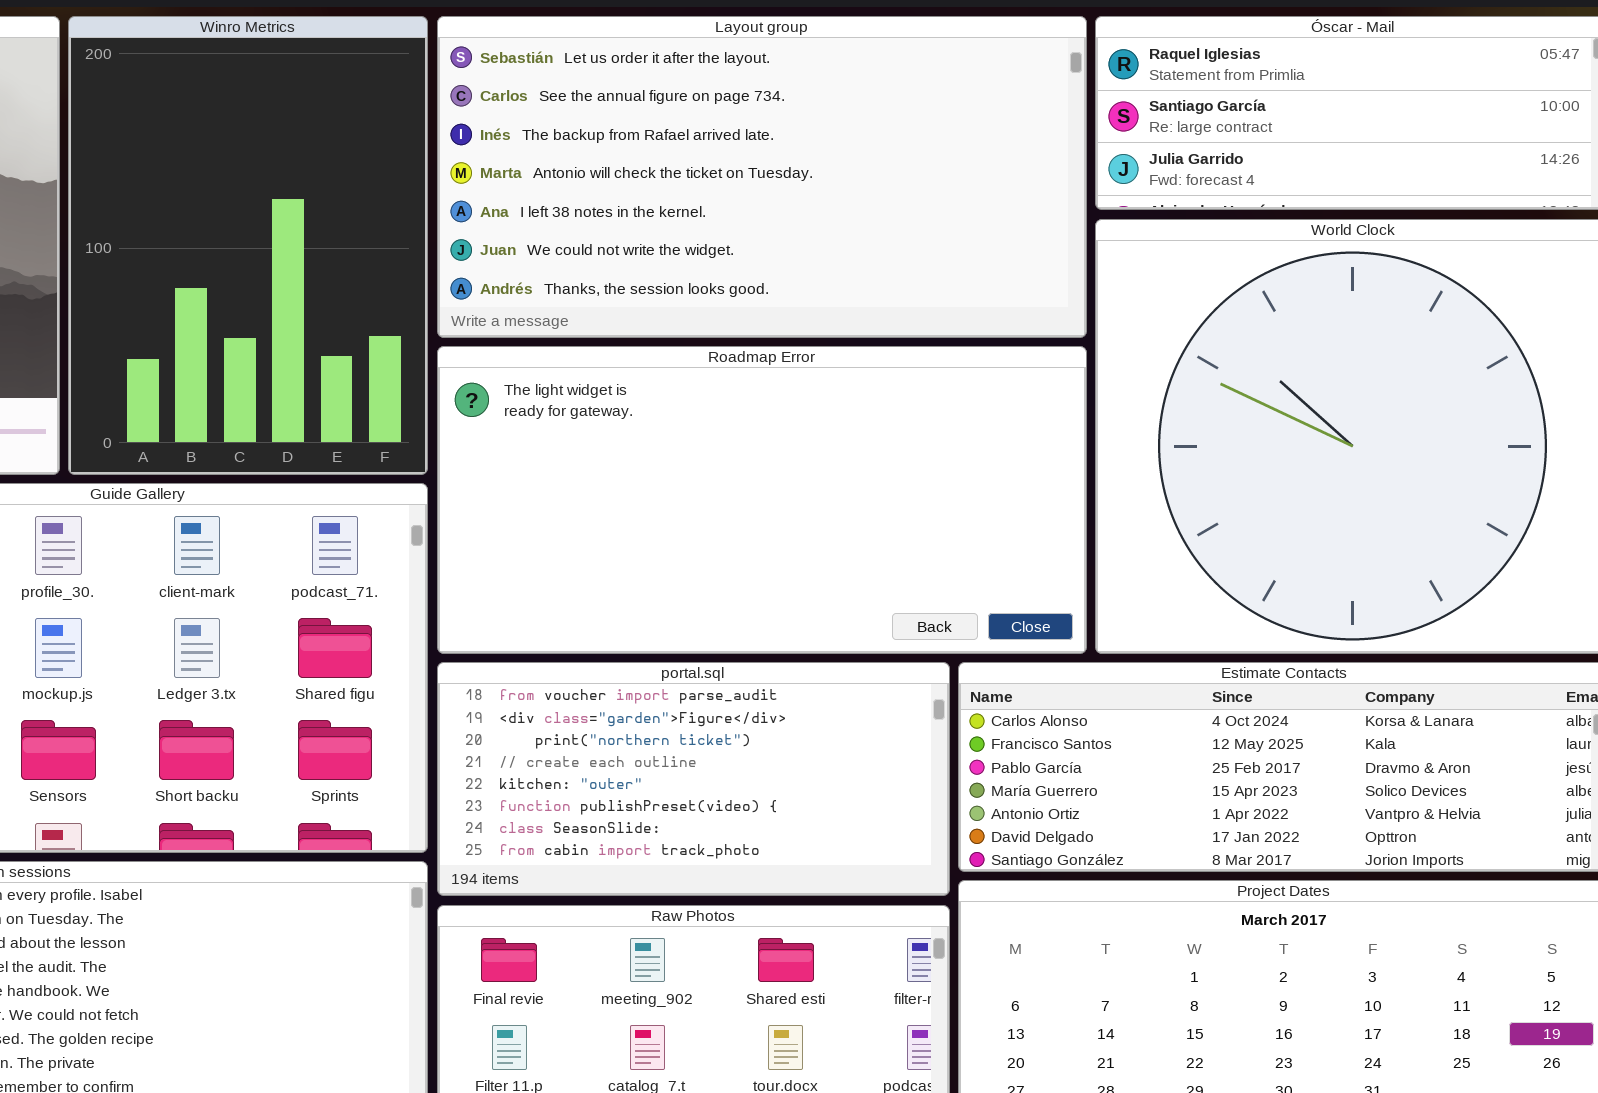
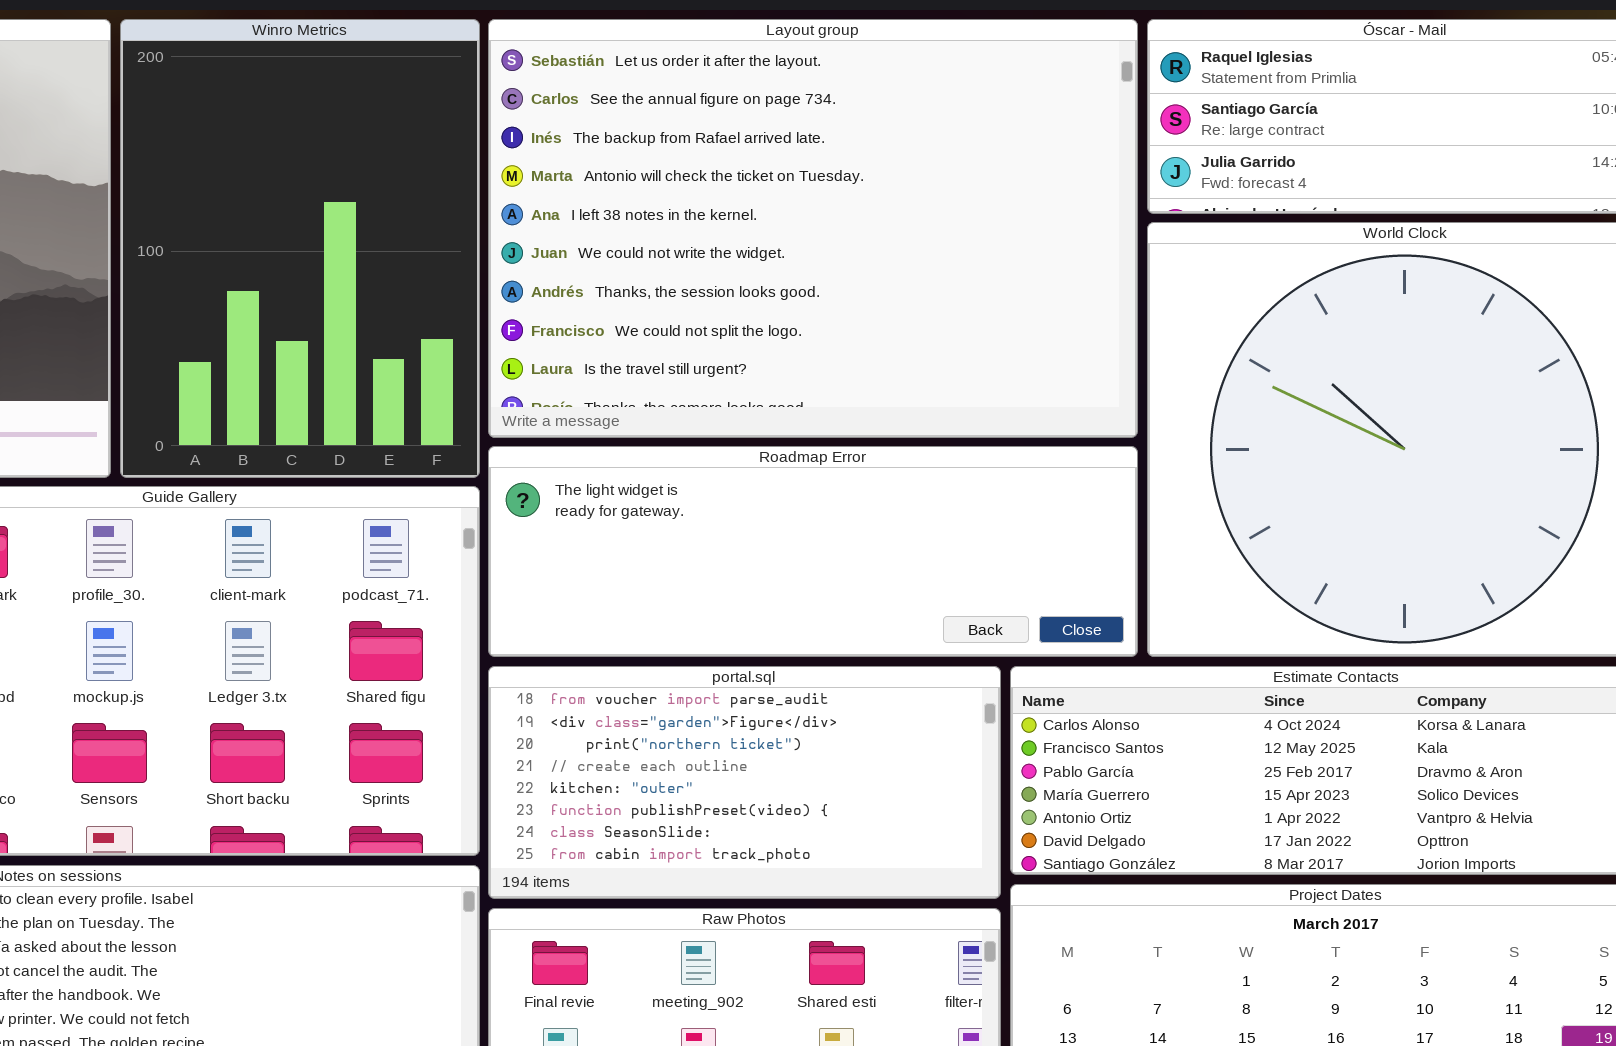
Layout group: [437,16,1087,338] -> [488,19,1138,438], resized
Roadmap Error: [437,346,1087,654] -> [488,446,1138,657], resized

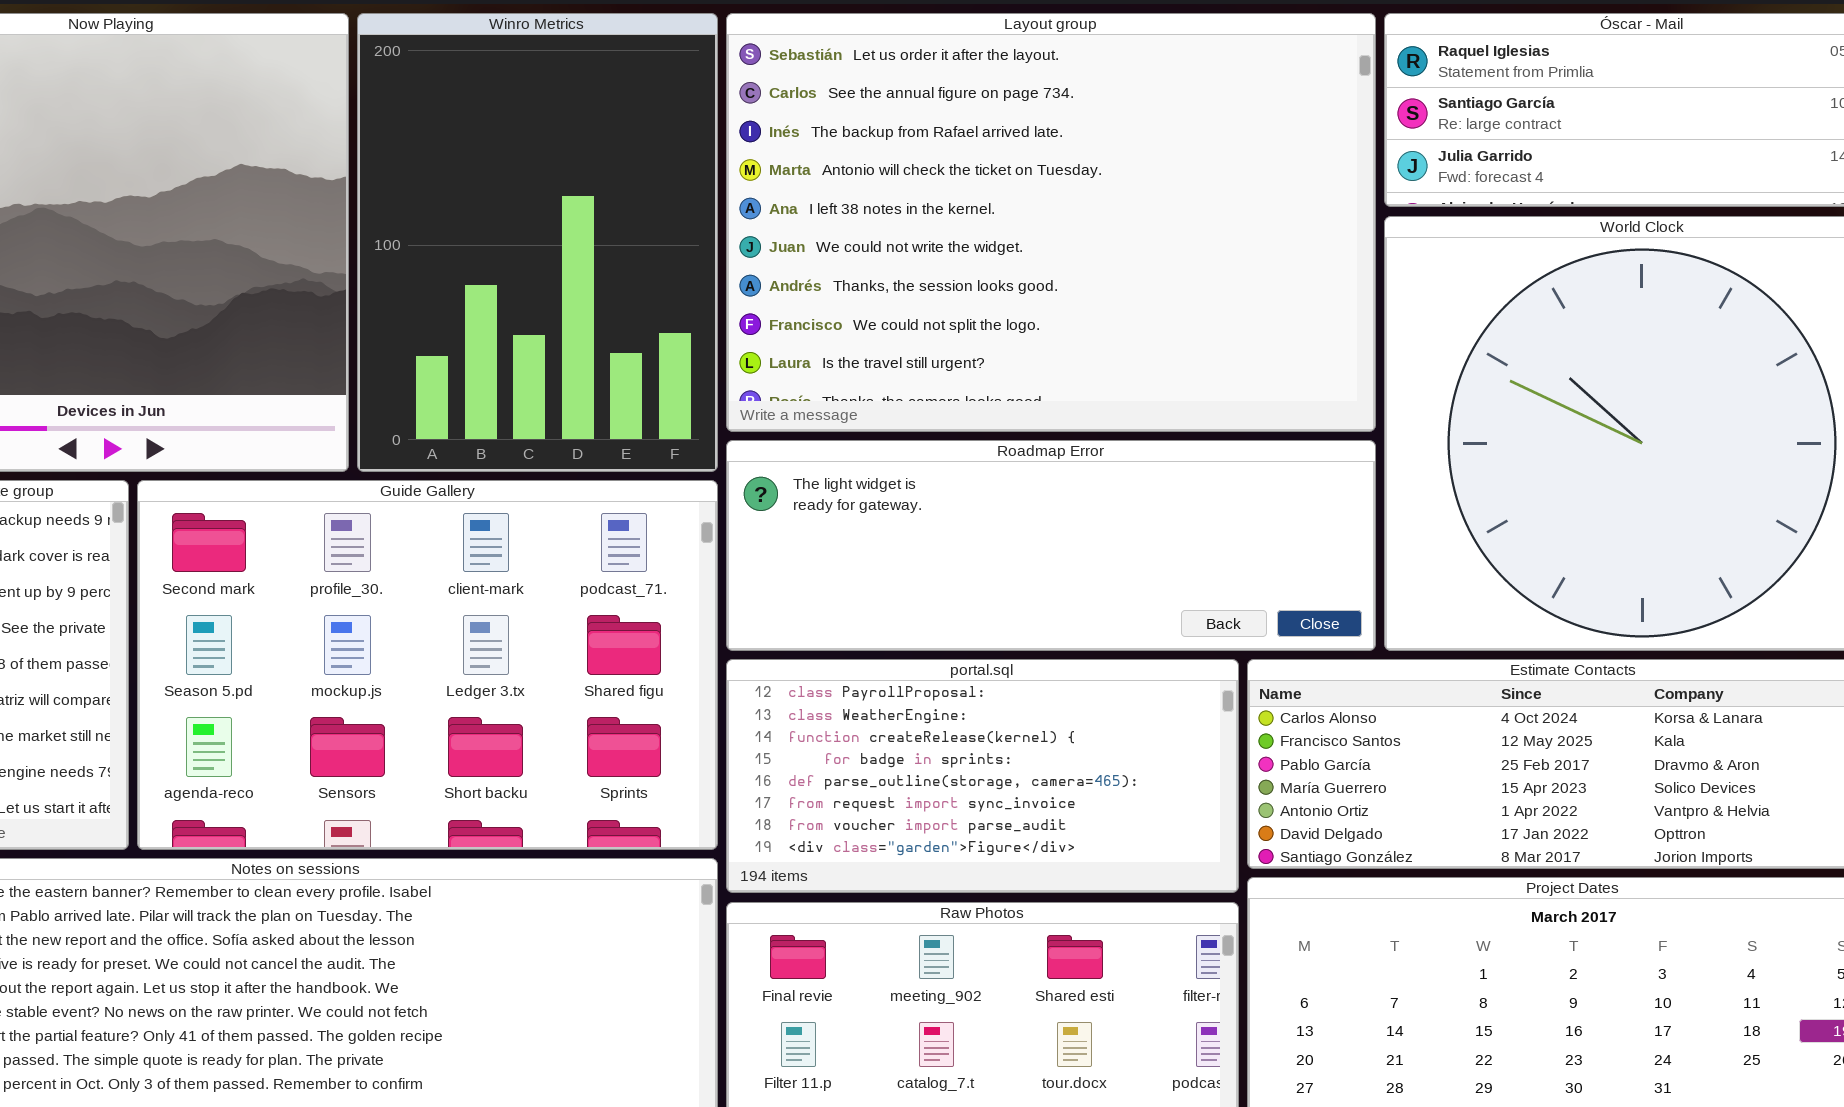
portal.sql: [488,666,1001,899] -> [726,659,1239,893], scrolled up 6 rows

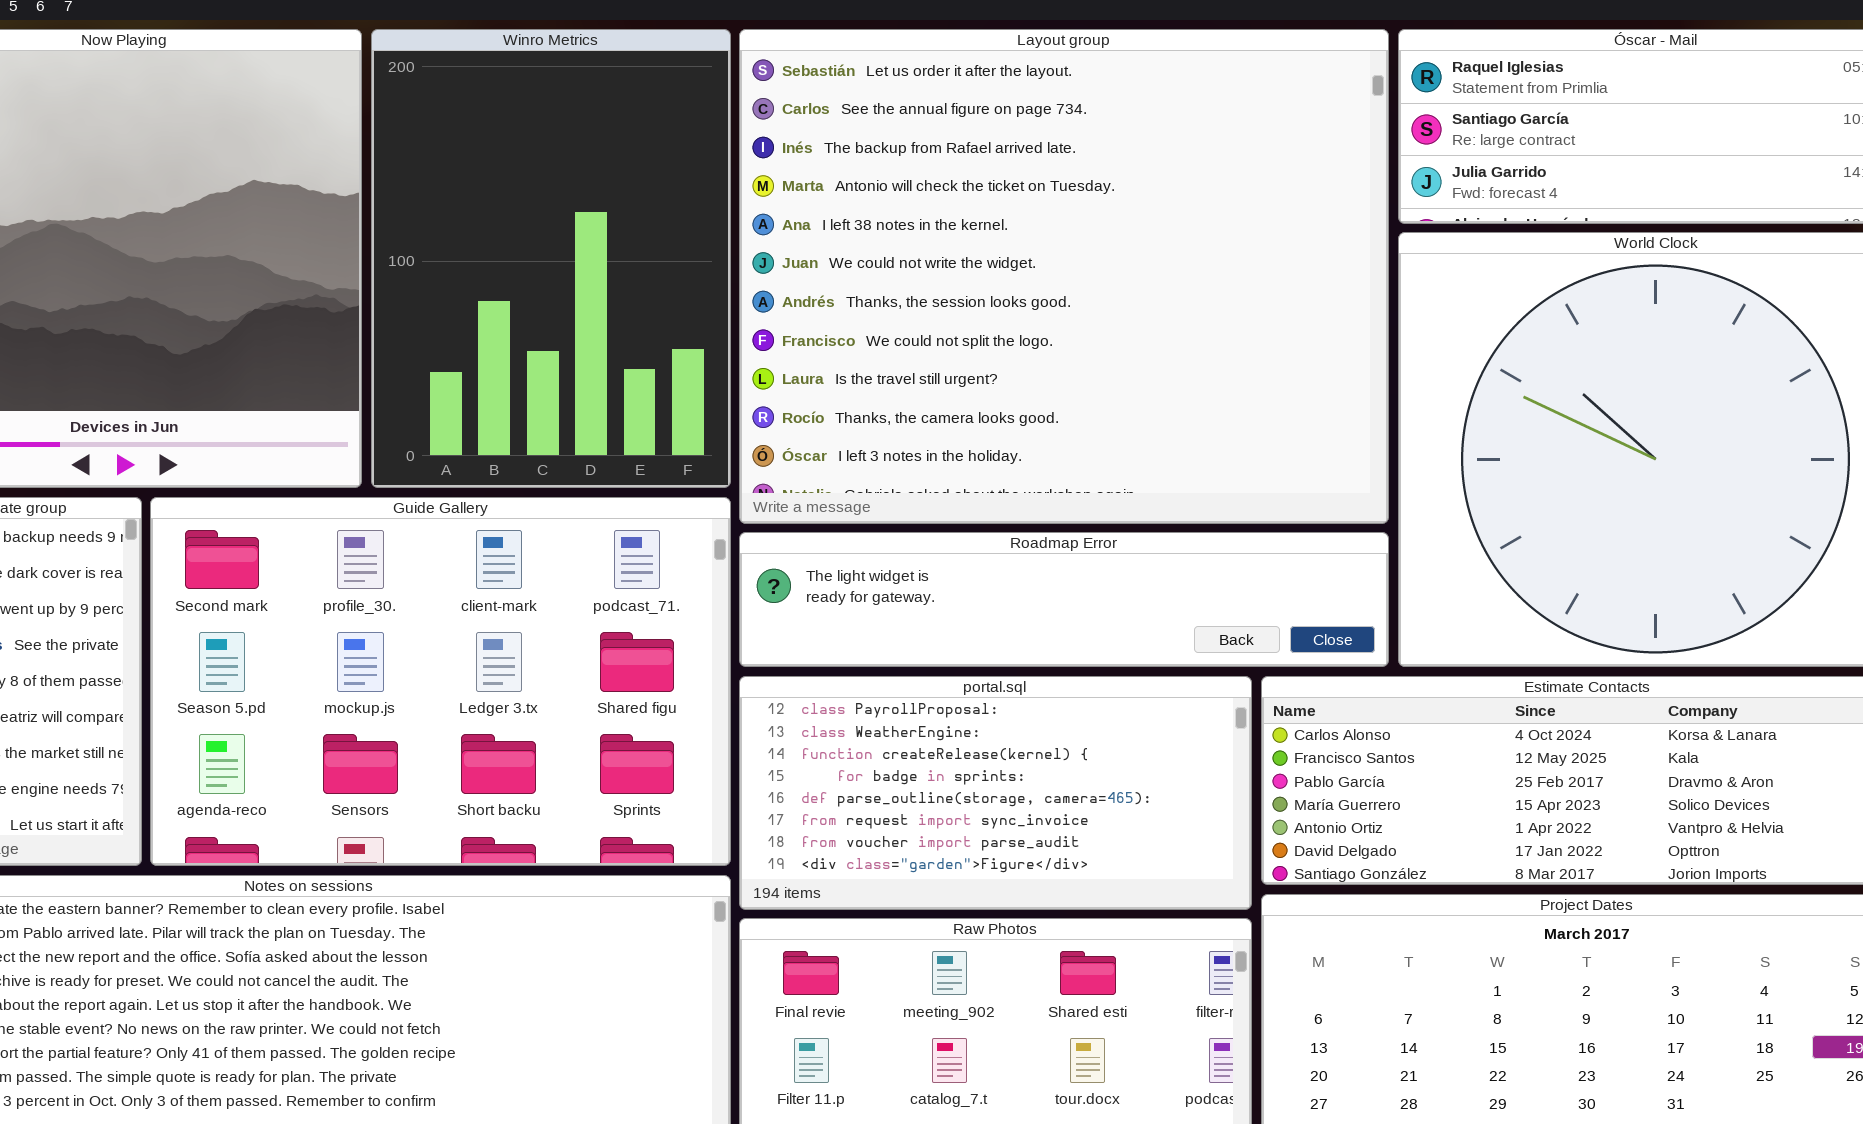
Layout group: [726,13,1376,432] -> [739,29,1389,524], resized
Roadmap Error: [726,440,1376,651] -> [739,532,1389,667], resized

